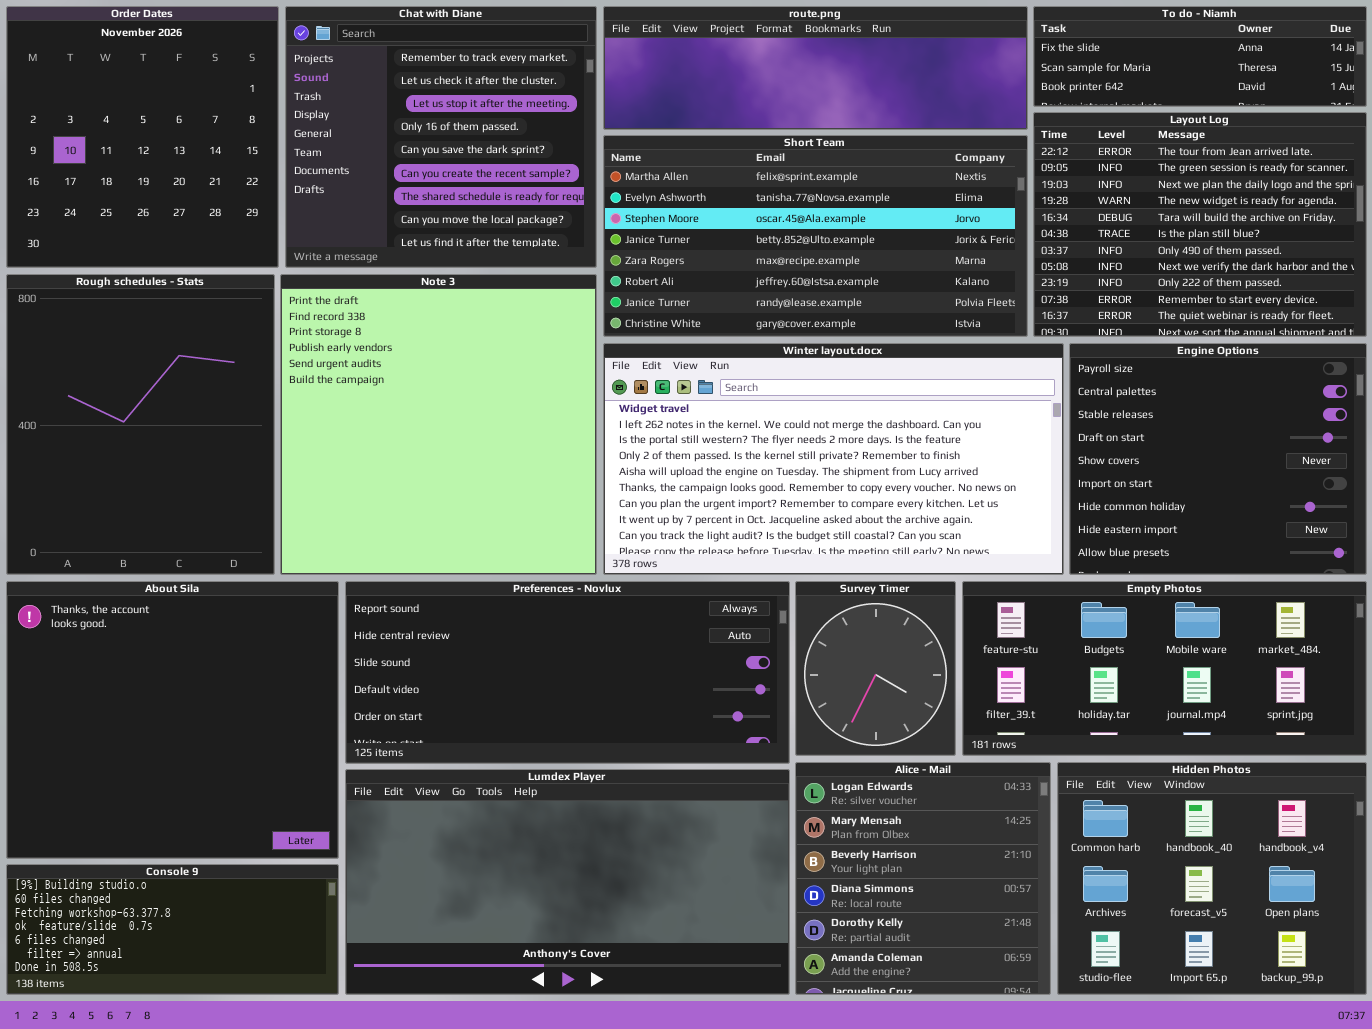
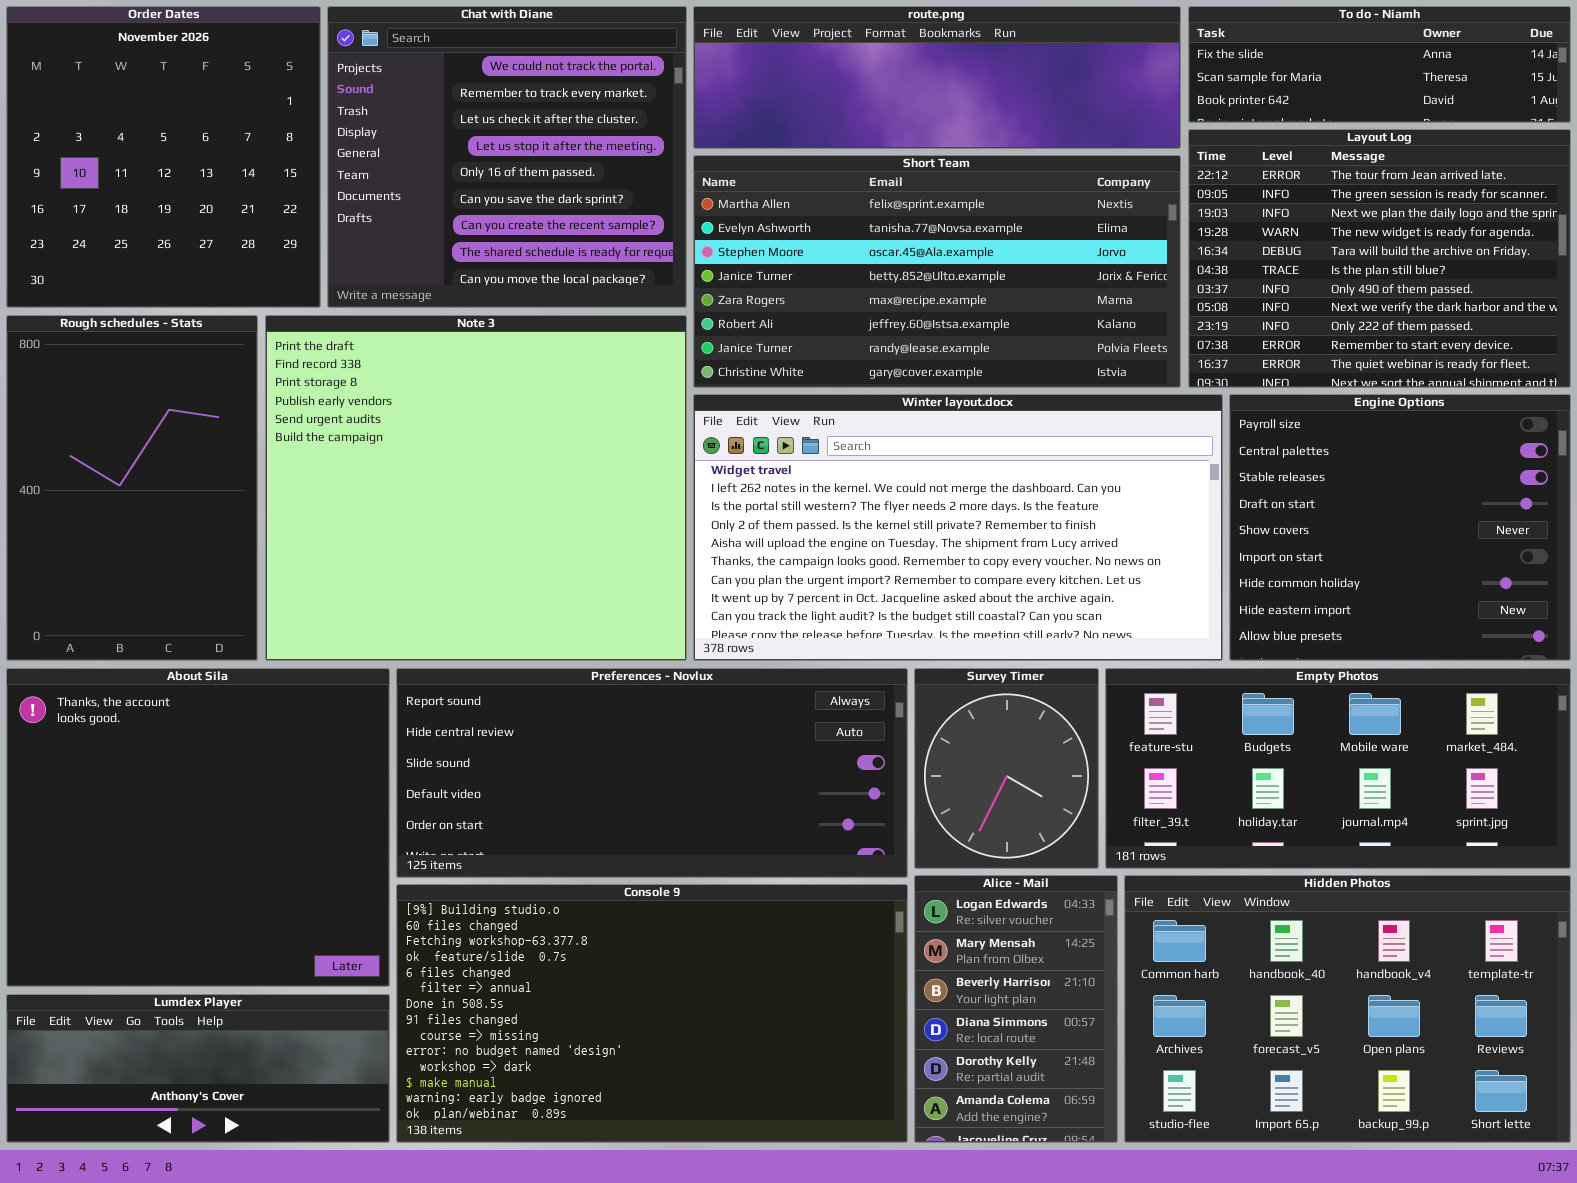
Chat with Diane: [285,6,597,268] -> [327,6,687,308], scrolled up 1 row
Rough schedules - Stats: [6,274,275,575] -> [6,315,258,661], resized
Note 3: [280,274,597,575] -> [265,315,687,661], resized
Alice - Mail: [795,762,1051,995] -> [914,875,1118,1143], resized
Hidden Photos: [1057,762,1367,995] -> [1124,875,1571,1143], resized
Lumdex Player: [345,769,790,995] -> [6,994,390,1143], moved, resized
Console 9: [6,864,339,995] -> [396,884,908,1143], moved, resized

